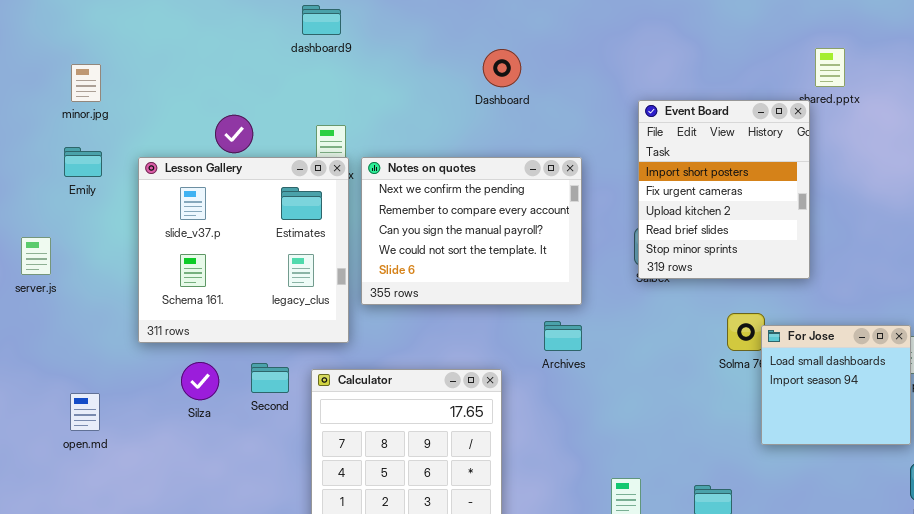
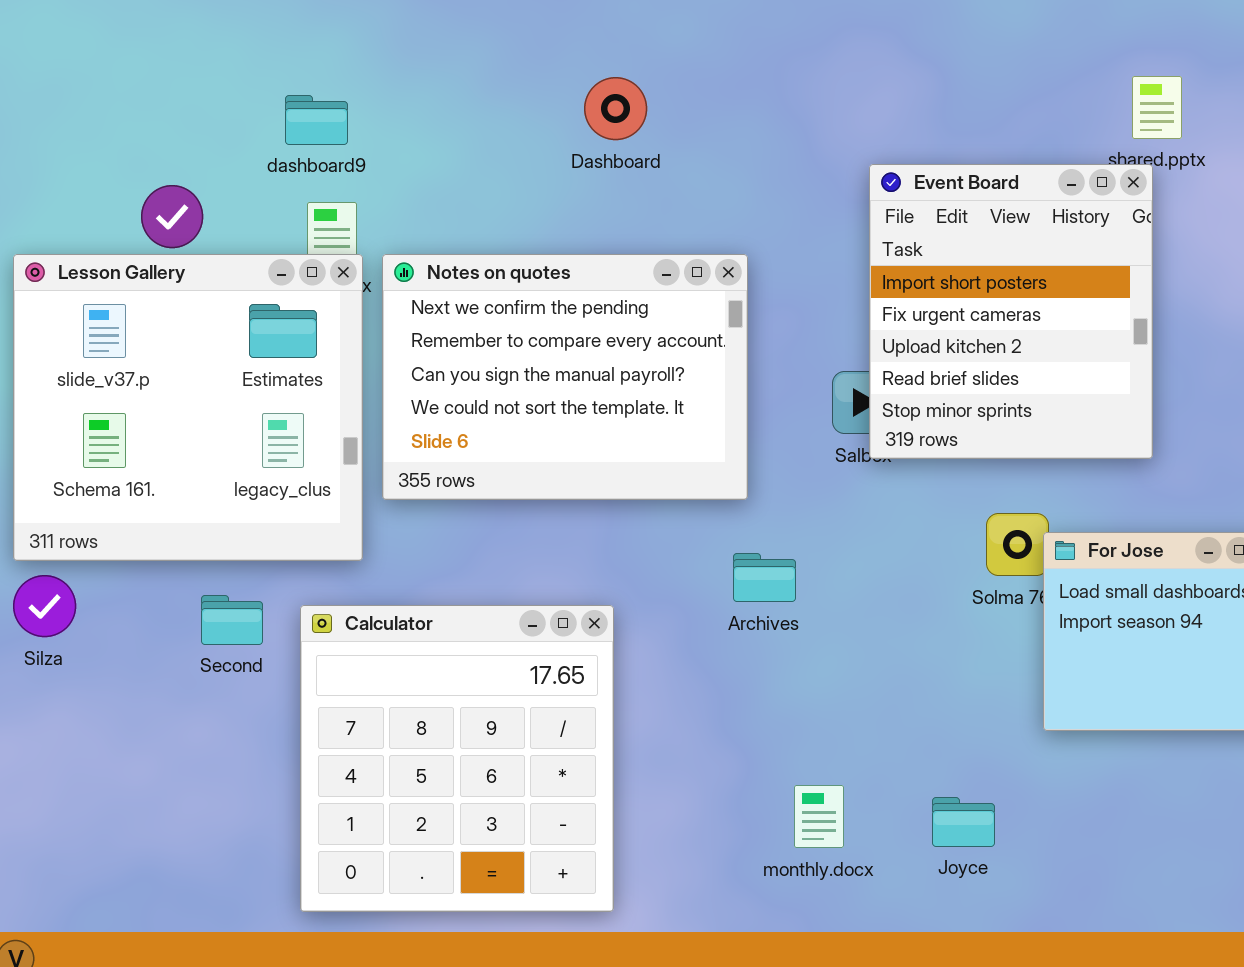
dashboard9: [302,5,341,35] -> [285,95,348,145], moved
Event Board: [638,100,810,279] -> [869,164,1153,459], moved
Archives: [544,321,582,351] -> [733,553,796,602], moved
Silza: [181,362,219,400] -> [13,575,76,637], moved

